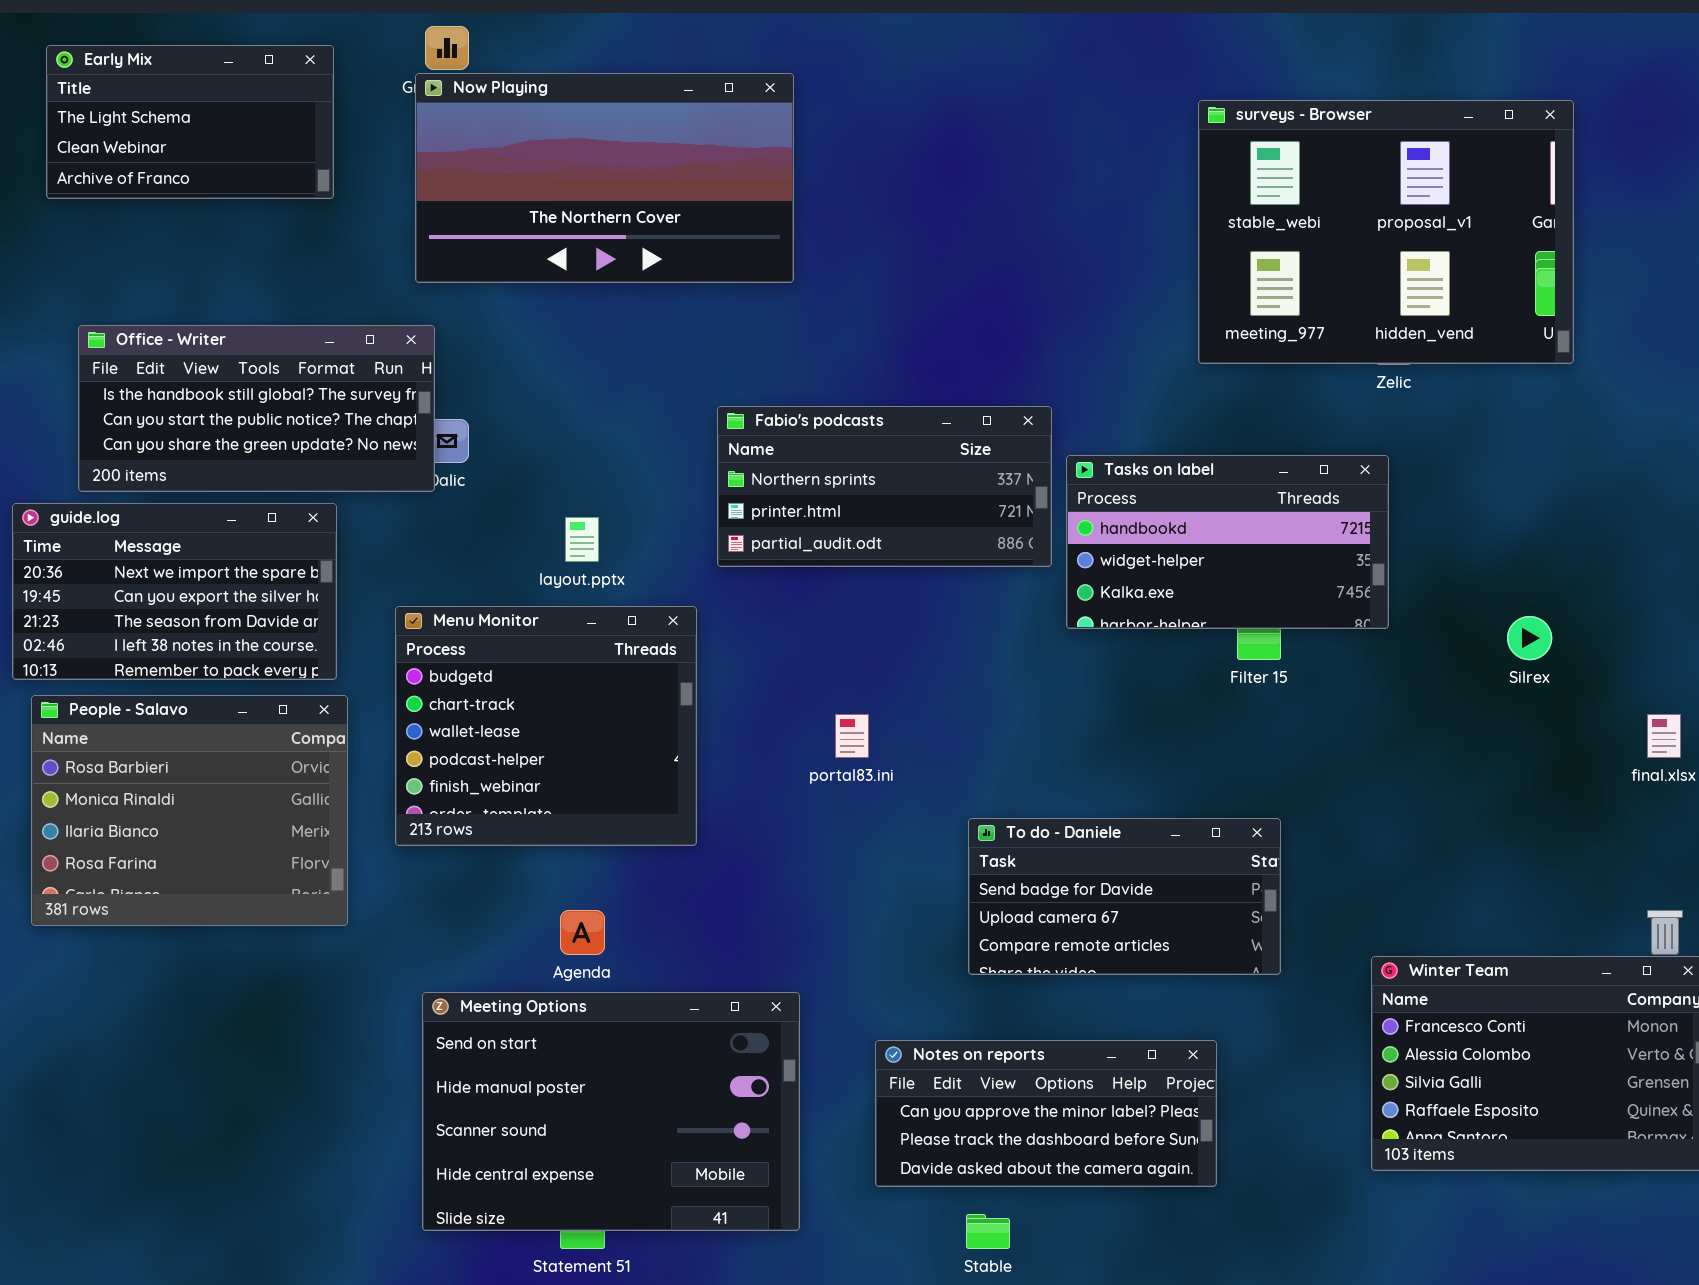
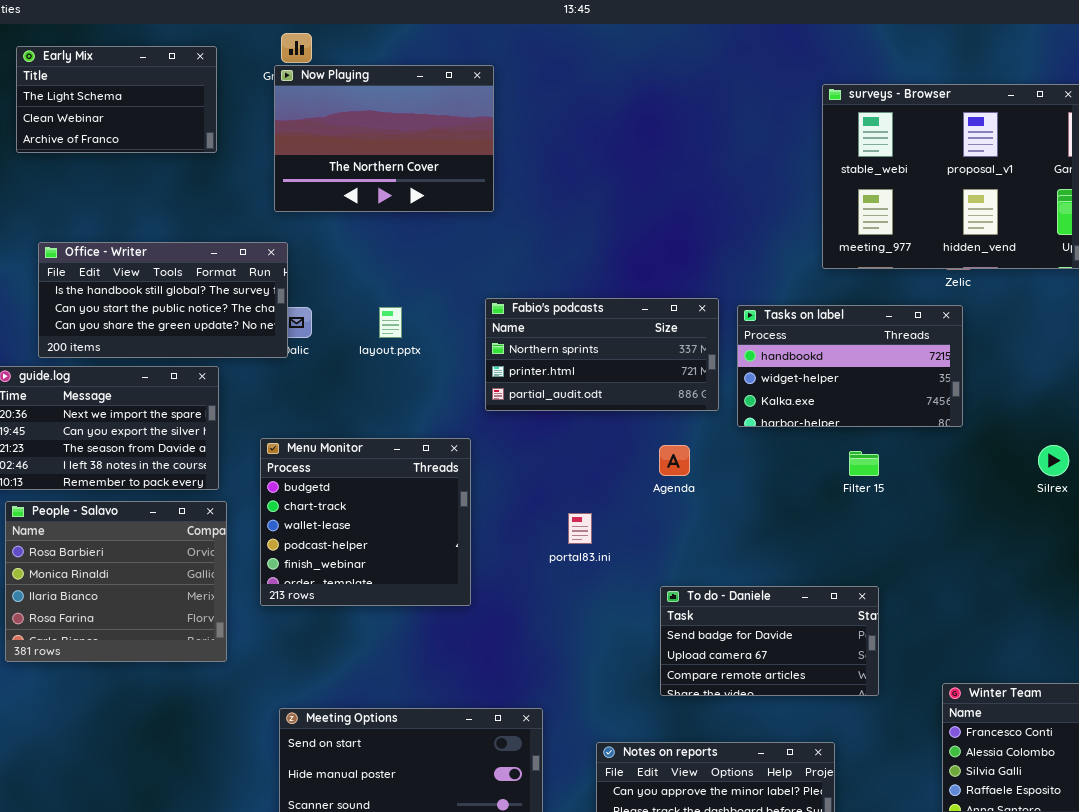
Now Playing: [415,73,794,283] -> [274,65,494,212], resized
Tasks on label: [1066,455,1389,629] -> [737,305,963,427], moved
layout.pptx: [565,517,599,562] -> [379,307,402,338], moved
Agenda: [560,910,605,955] -> [659,445,690,476], moved

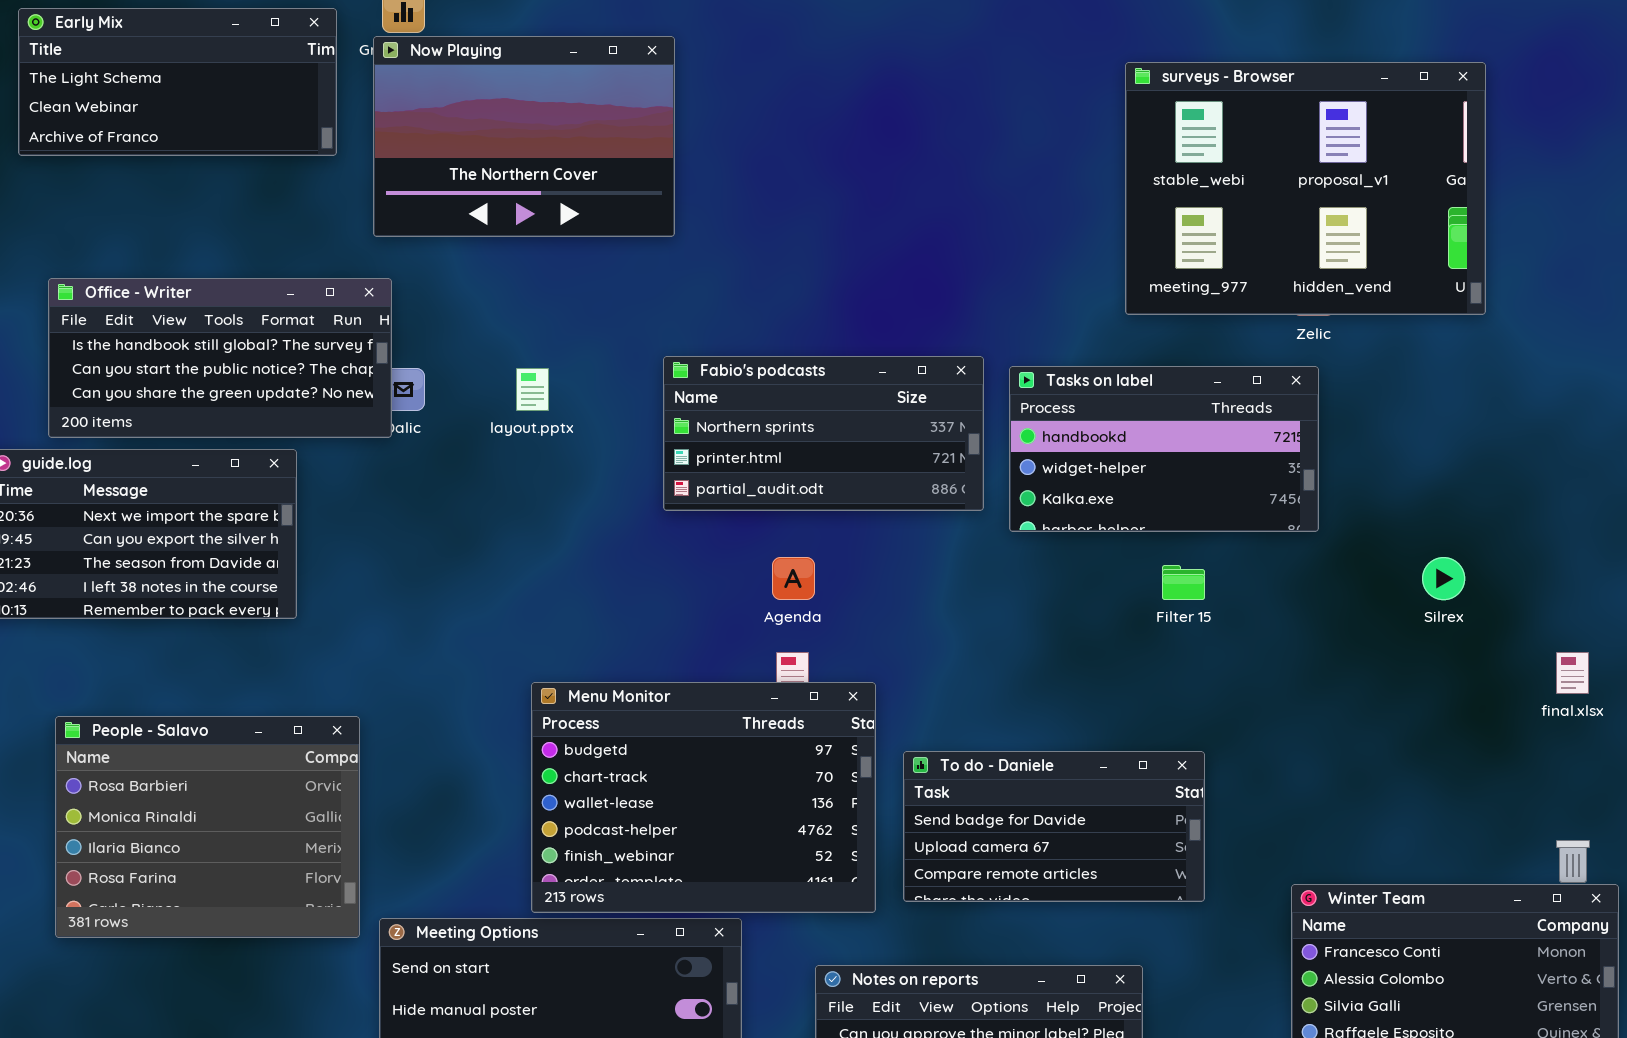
Early Mix: [16,46,217,153] -> [18,8,337,156], resized
Menu Monitor: [260,438,471,606] -> [531,682,876,913], moved, resized
Agenda: [659,445,690,476] -> [772,557,815,600], moved
People - Salavo: [5,501,227,662] -> [55,716,360,938], moved

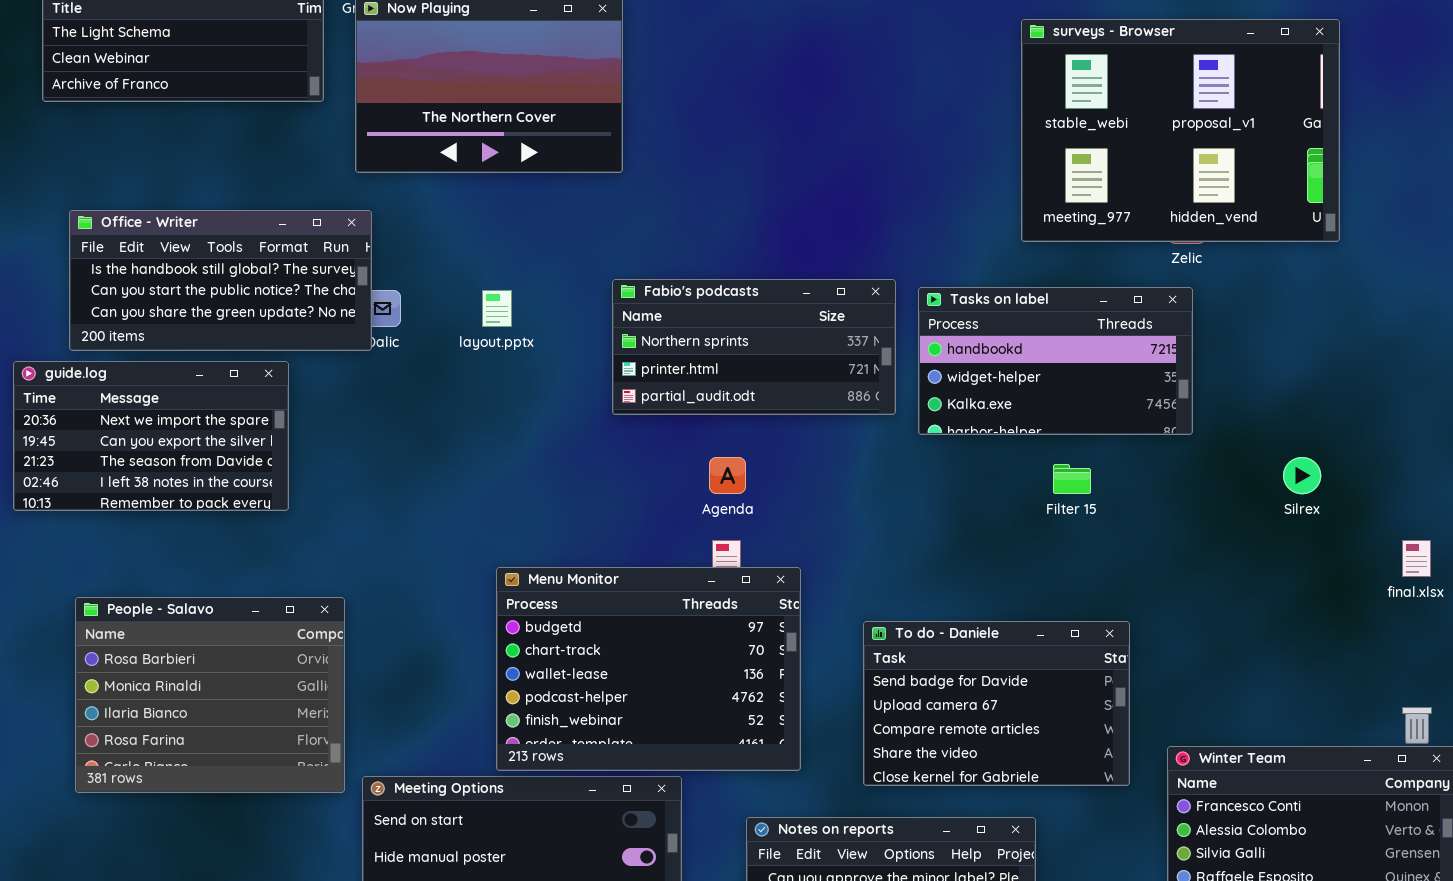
To do - Daniele: [903,751,1205,902] -> [863,621,1130,786], moved, resized

